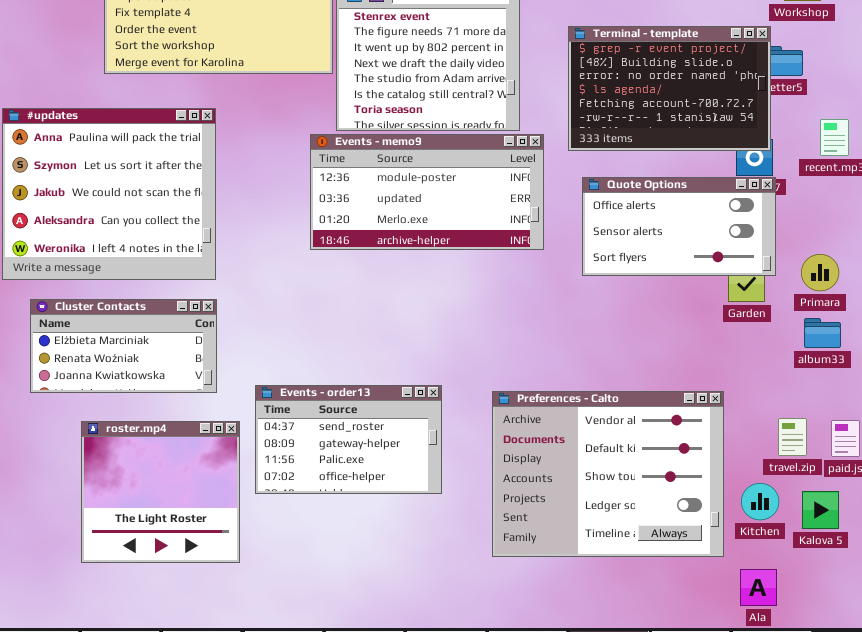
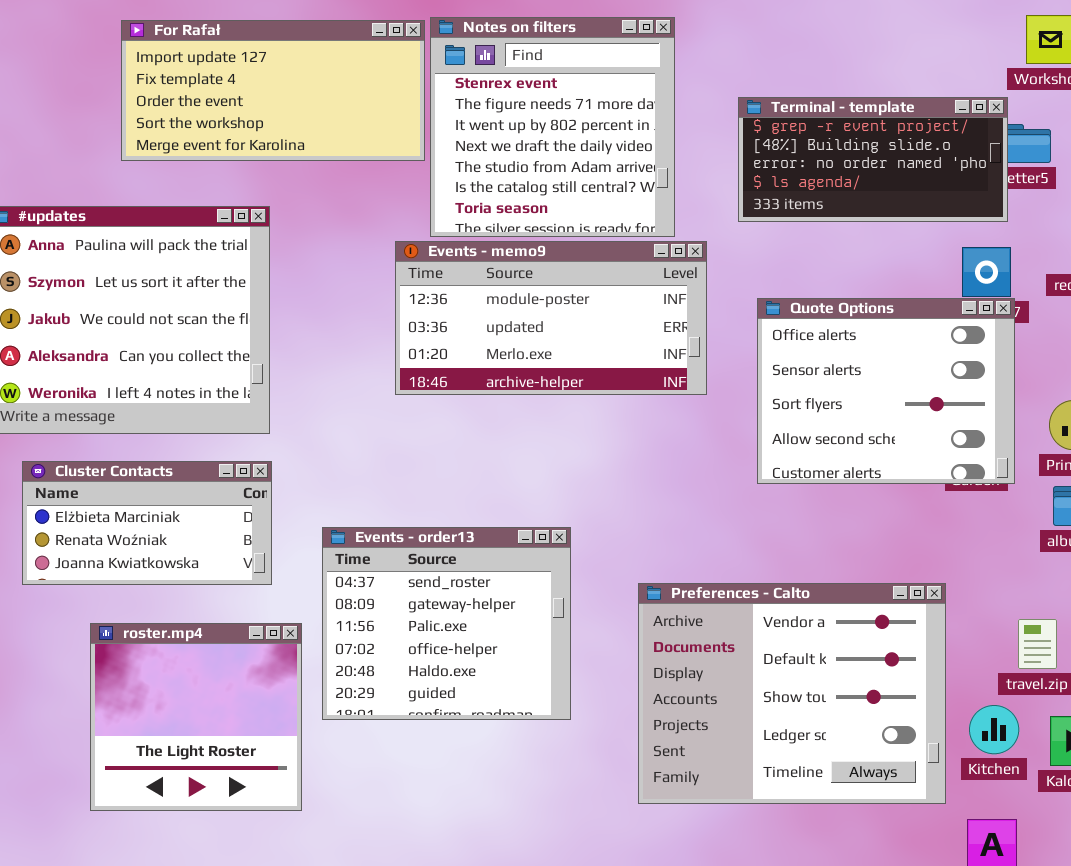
Terminal - template: [568,26,771,151] -> [738,97,1008,222], resized
Quote Options: [582,177,776,276] -> [757,298,1015,484], resized
Events - order13: [255,385,442,494] -> [322,527,571,720], resized

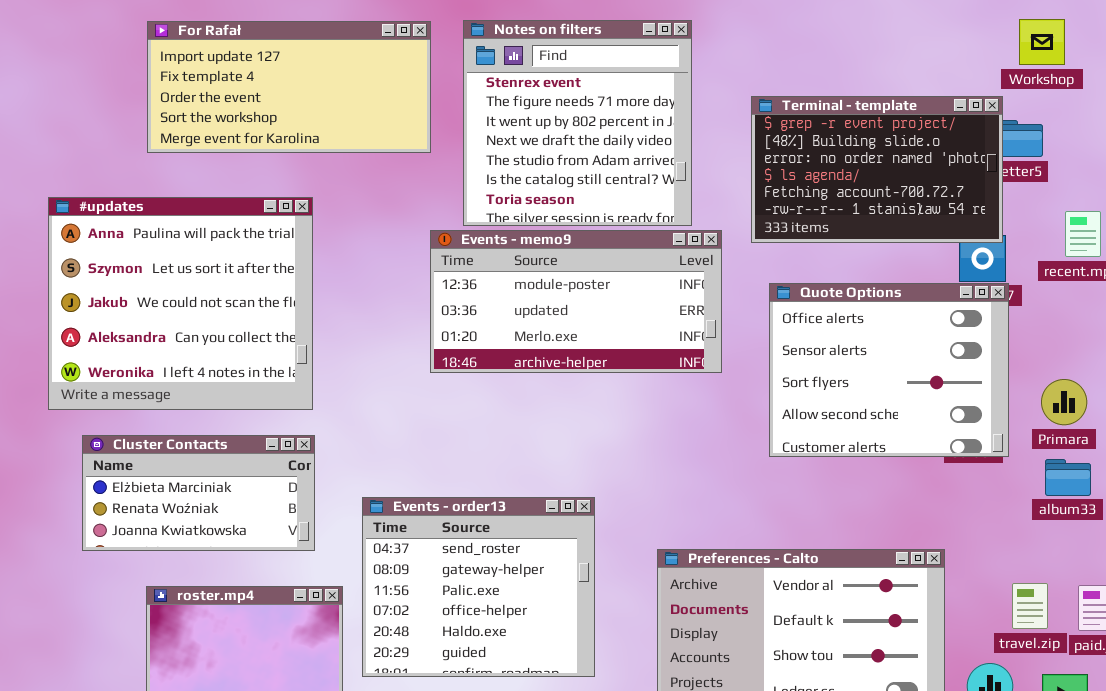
For Rafał: [121,20,425,161] -> [147,21,431,153], moved
Terminal - template: [738,97,1008,222] -> [751,96,1003,243], resized

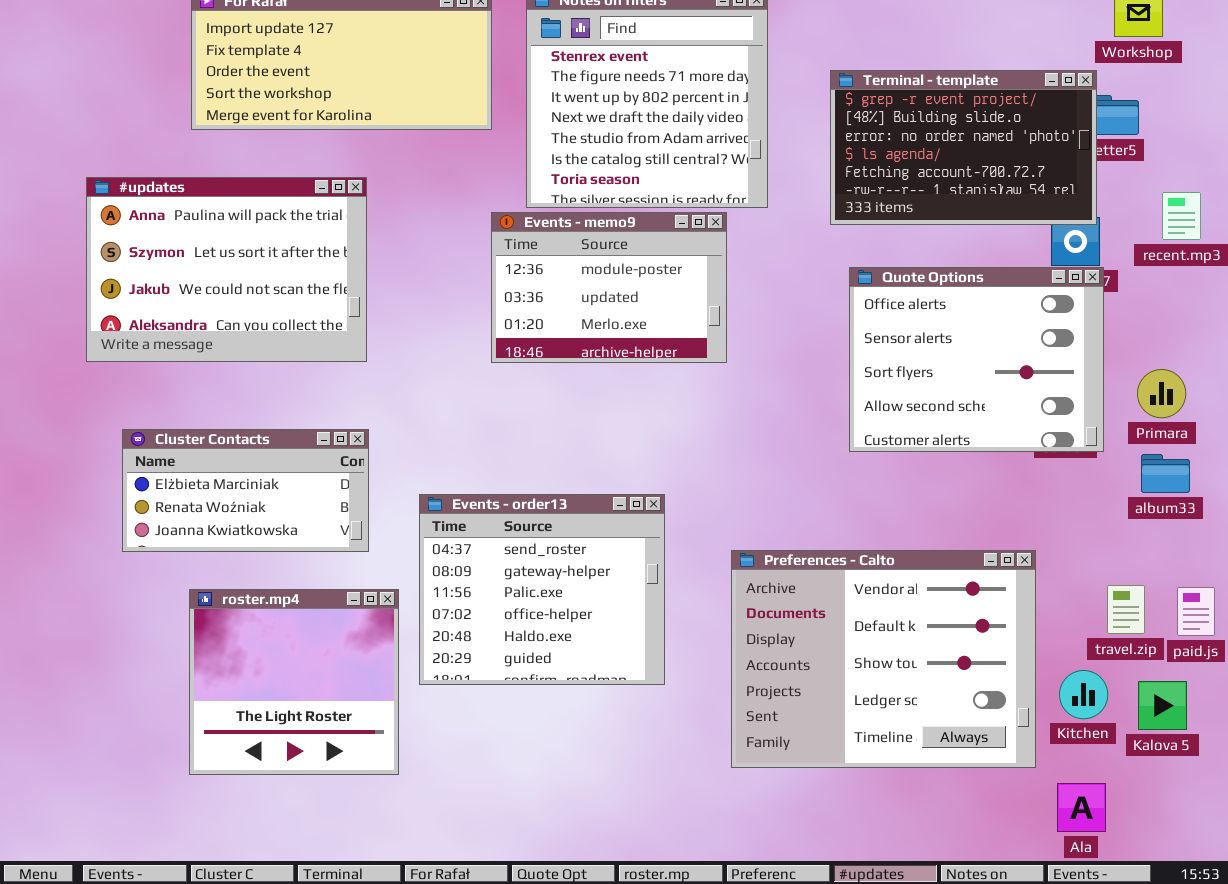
#updates: [48,197,313,410] -> [86,177,367,362], resized
Events - memo9: [430,230,722,373] -> [491,212,727,363], resized

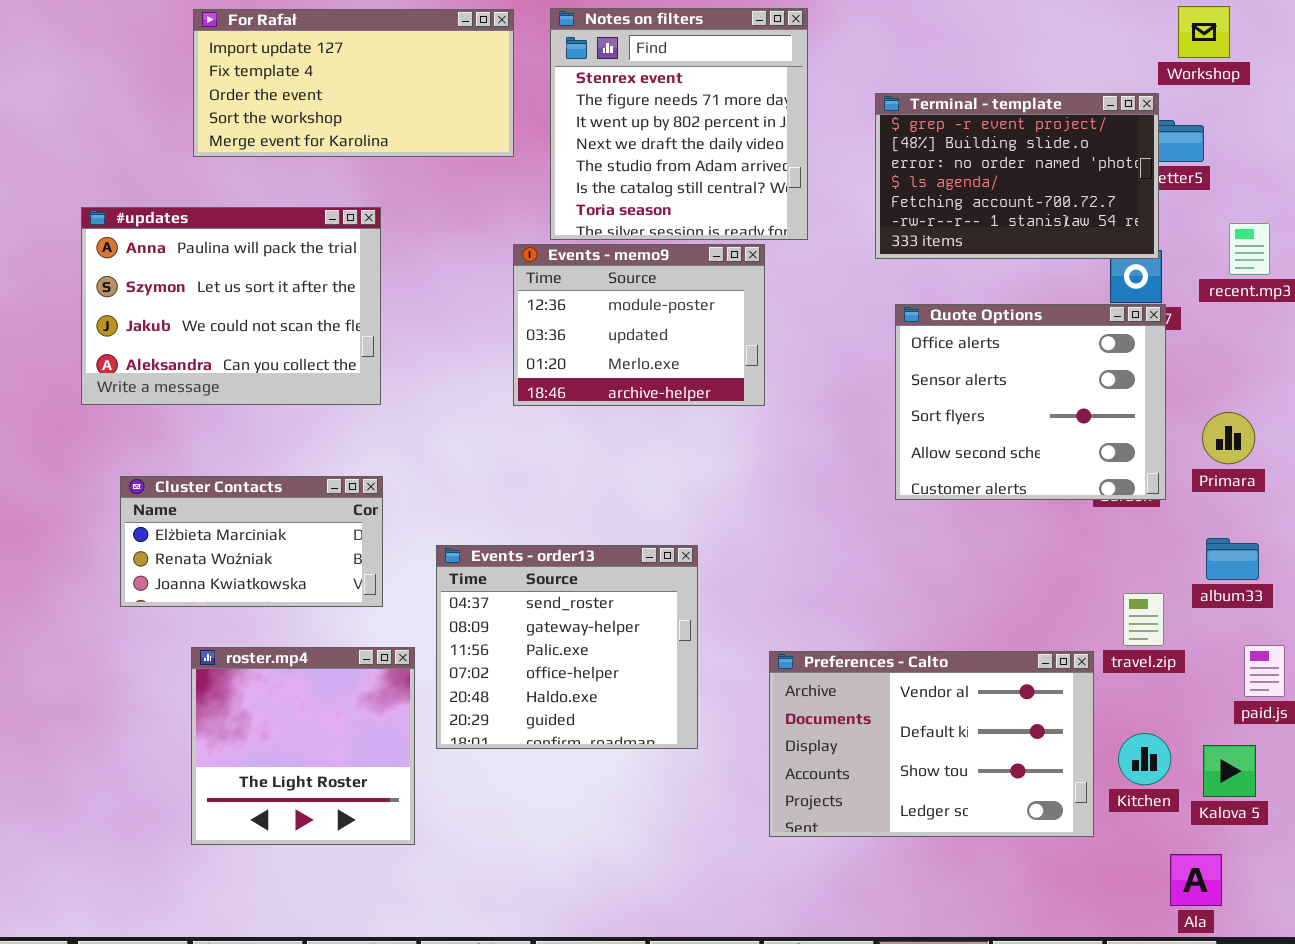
album33: [1141,454,1190,493] -> [1206,538,1259,580], moved
Preferences - Calto: [731,550,1036,768] -> [769,651,1094,837], resized
travel.zip: [1107,585,1145,634] -> [1123,593,1164,646], moved
Ala: [1057,783,1106,832] -> [1170,854,1222,906], moved

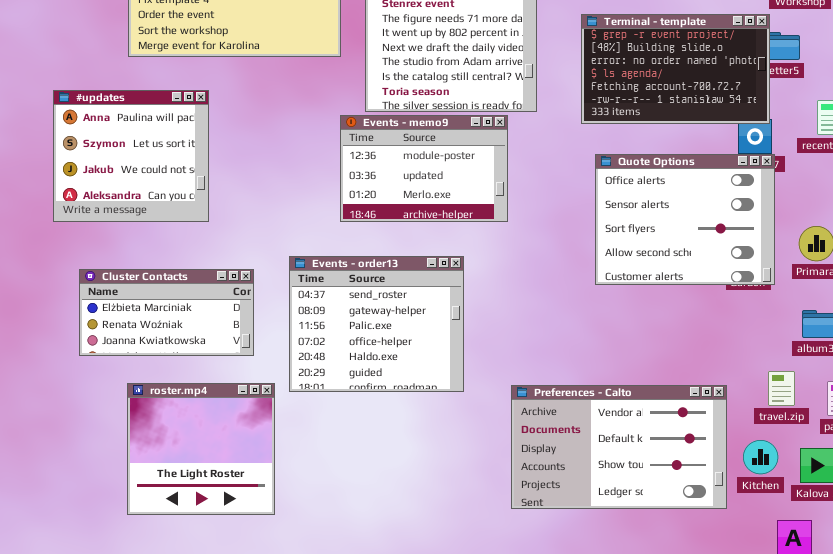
#updates: [81,207,381,405] -> [53,90,209,222], resized
Events - order13: [436,545,698,749] -> [289,256,464,392], moved
travel.zip: [1123,593,1164,646] -> [768,371,795,406], moved

